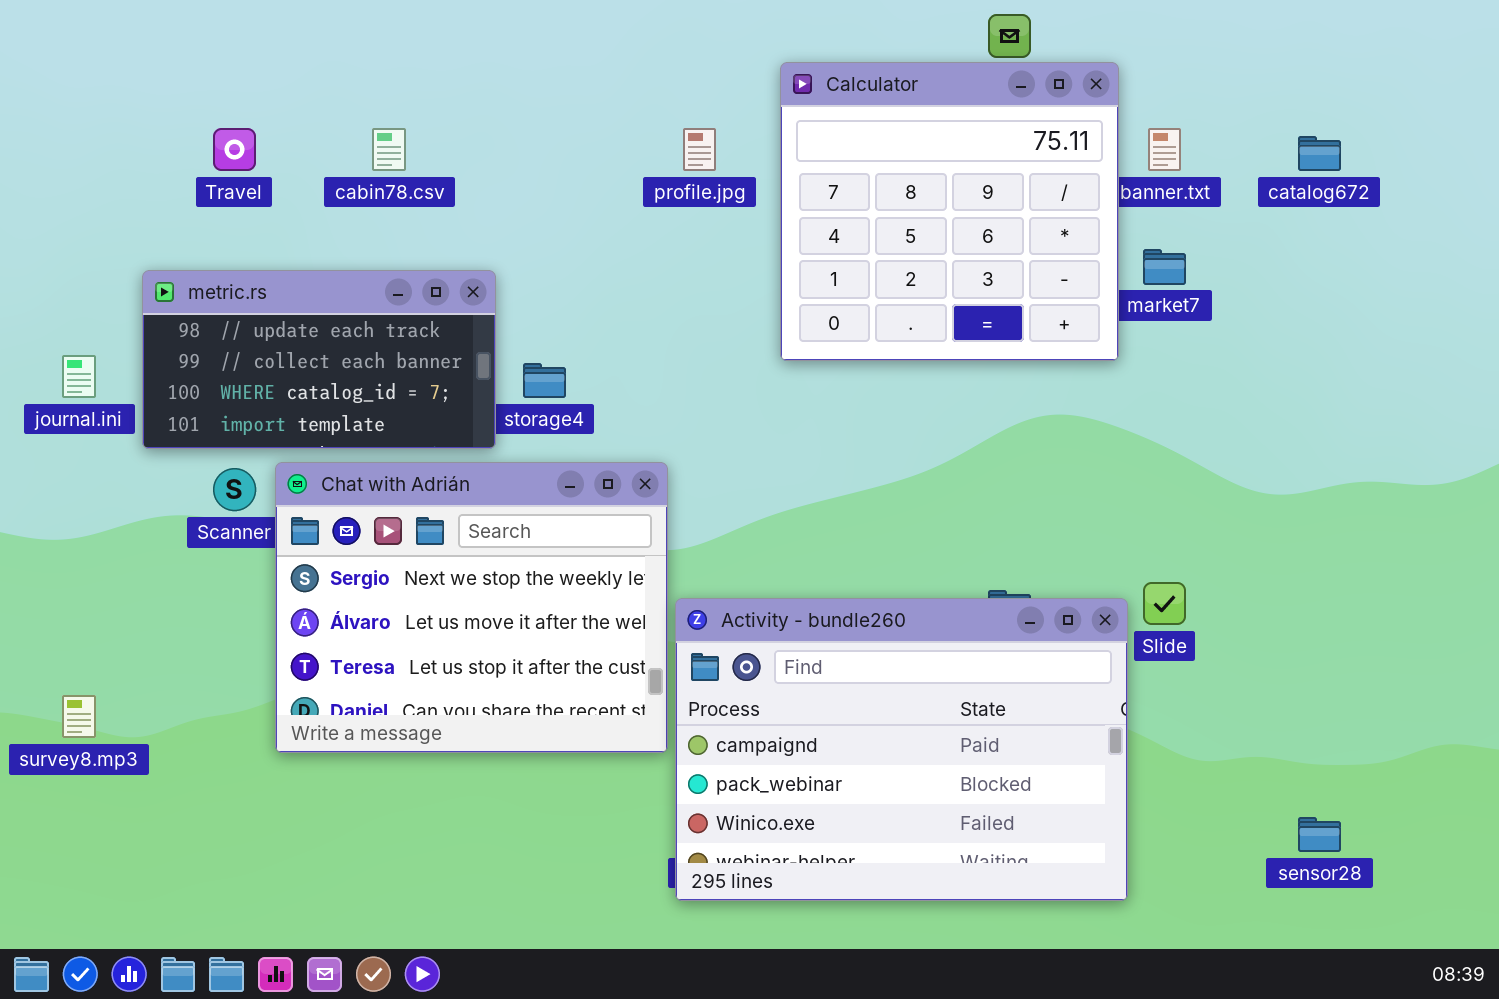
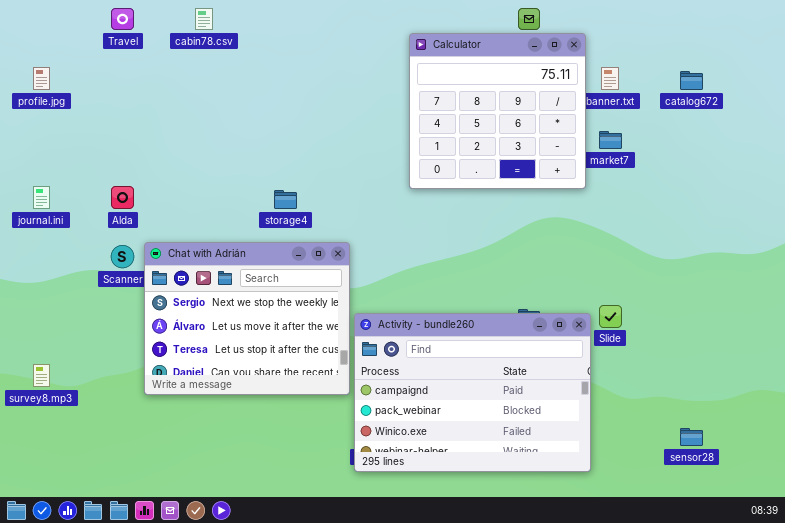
Travel: [213,128,256,171] -> [111,8,134,30], moved
cabin78.csv: [372,128,406,171] -> [195,8,213,30], moved
profile.jpg: [683,128,716,171] -> [33,67,50,90], moved
metric.rs: [142,270,496,449] -> none, closed

